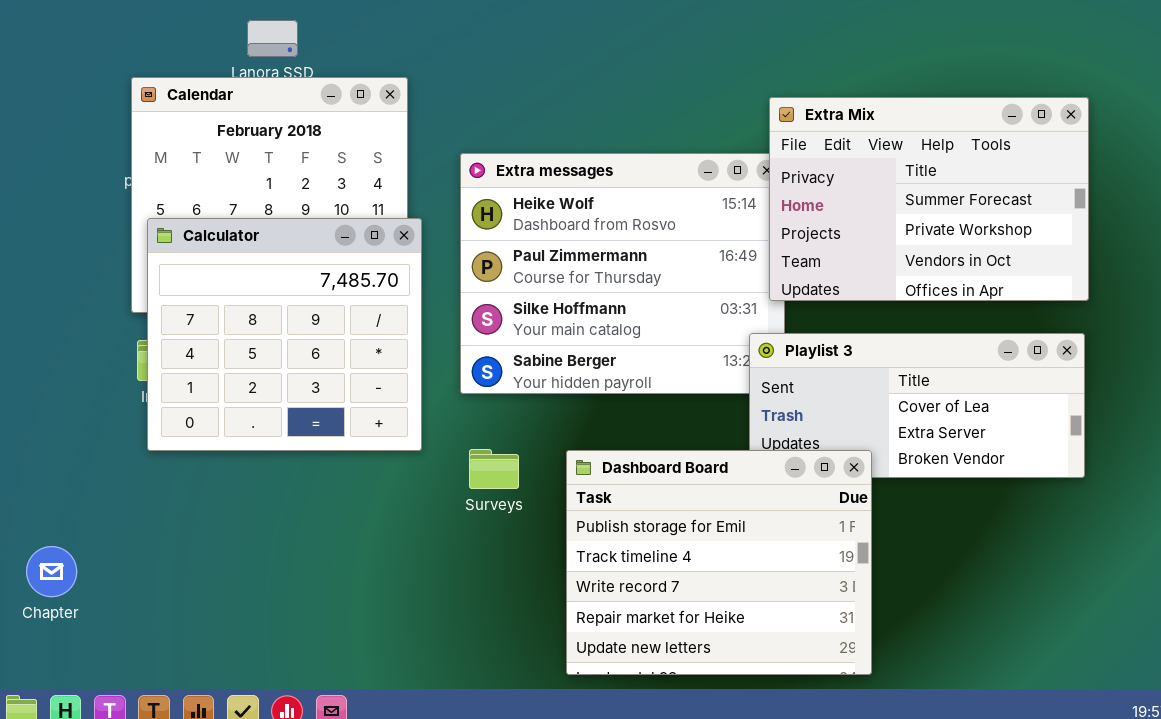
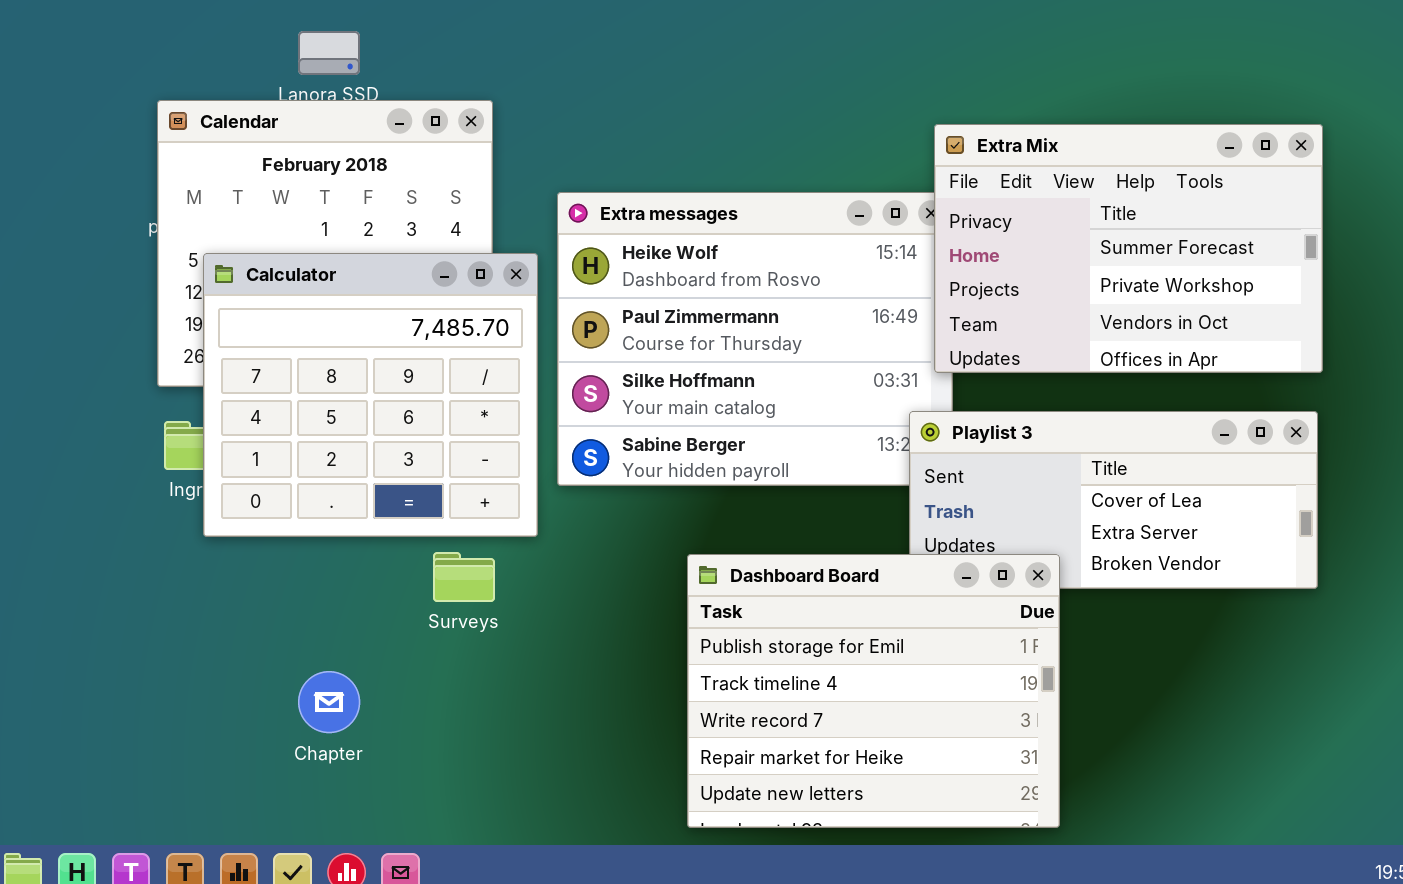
Calculator: [147,218,422,451] -> [203,253,538,537], moved
Surveys: [469,449,519,489] -> [433,552,495,602], moved
Chapter: [26,546,77,597] -> [298,671,360,733], moved

